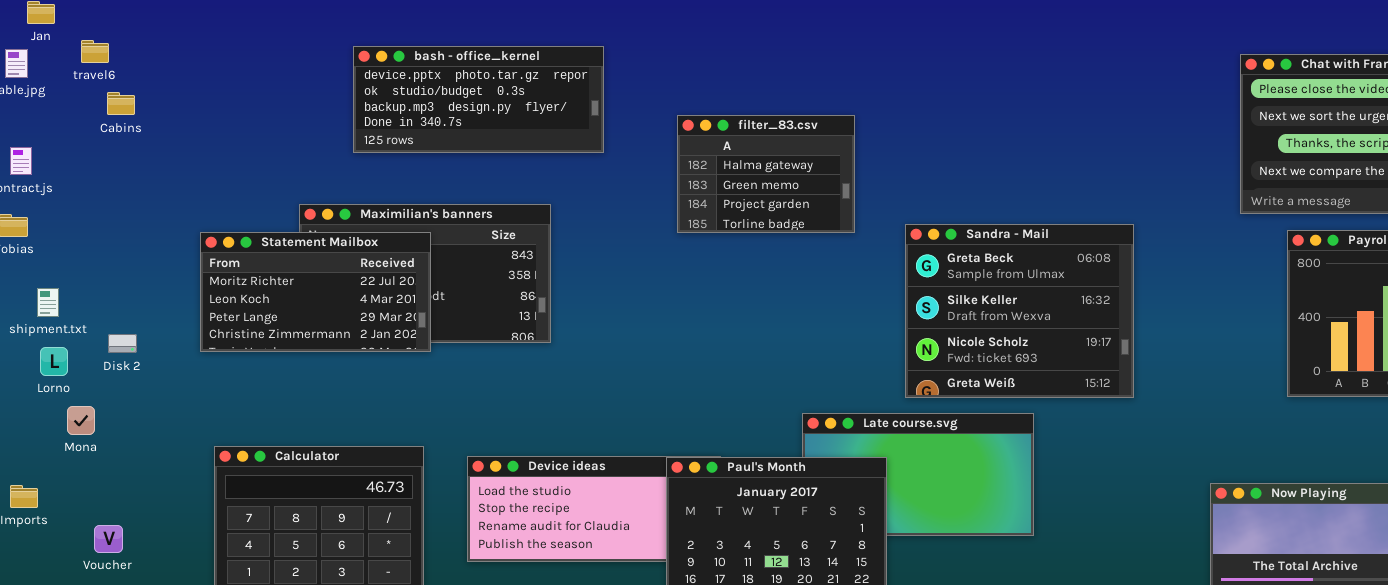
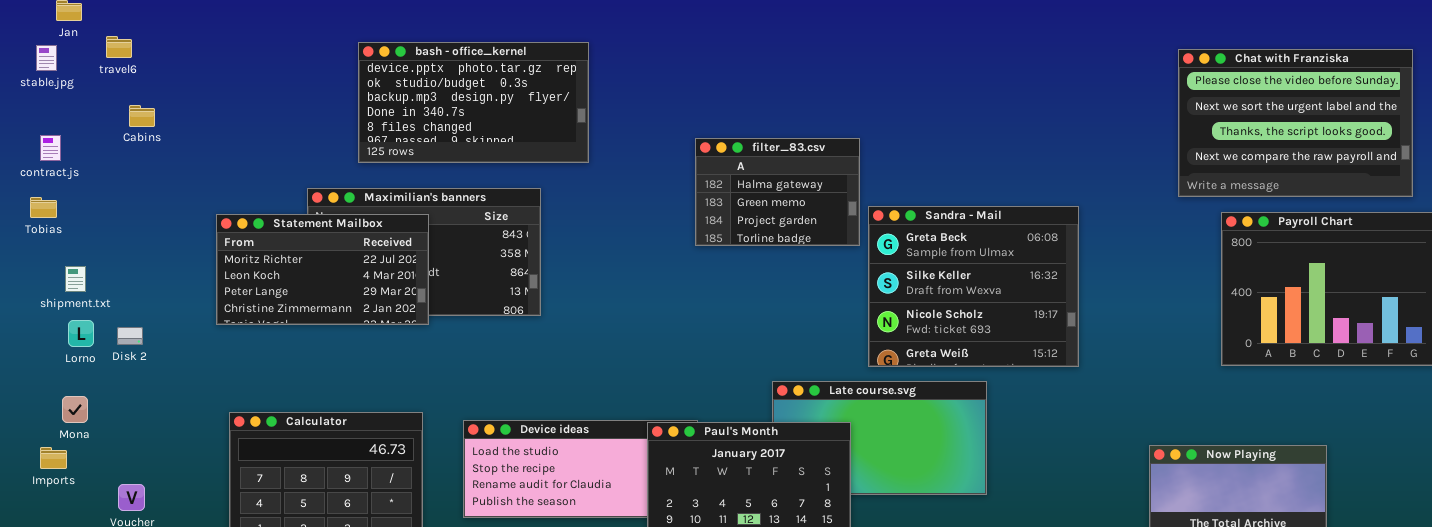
bash - office_kernel: [353,46,604,153] -> [358,42,589,163], resized
Cabins: [107,92,135,115] -> [129,105,155,127], moved
filter_83.csv: [677,115,855,233] -> [695,138,860,246], moved
Disk 2: [108,334,137,353] -> [117,327,143,345], moved
Mona: [67,406,95,435] -> [62,396,88,423], moved

